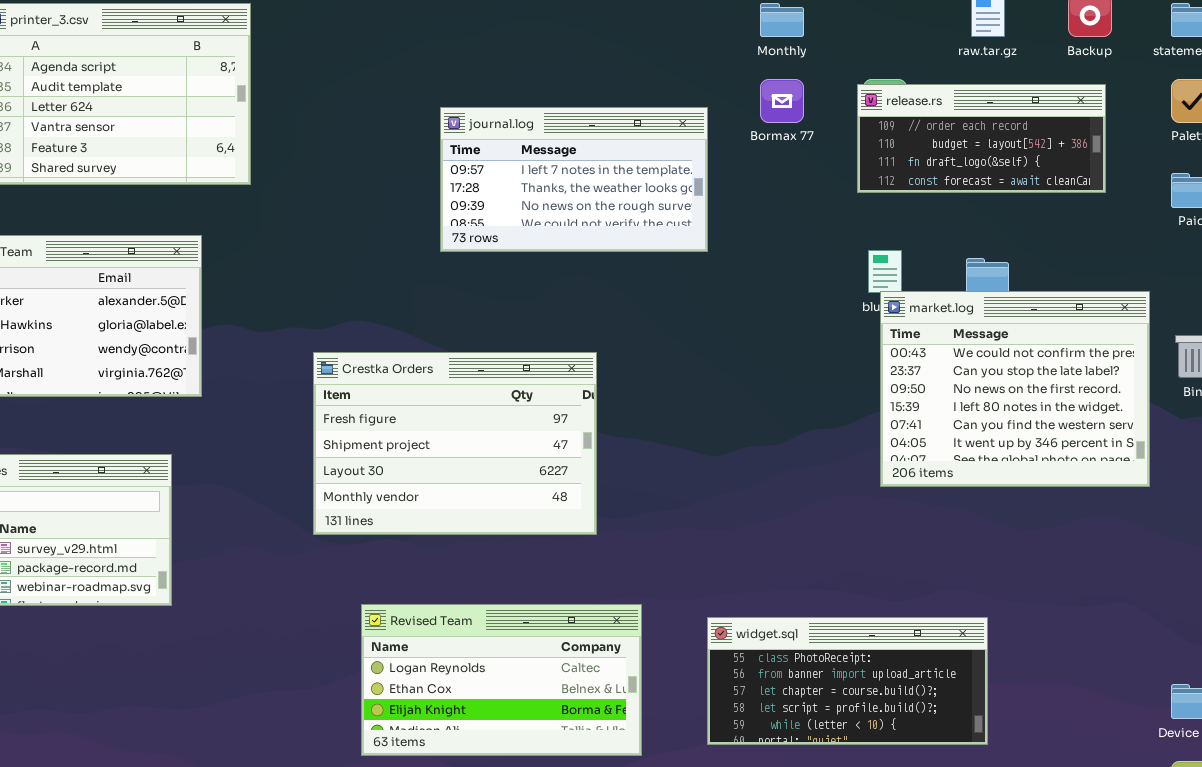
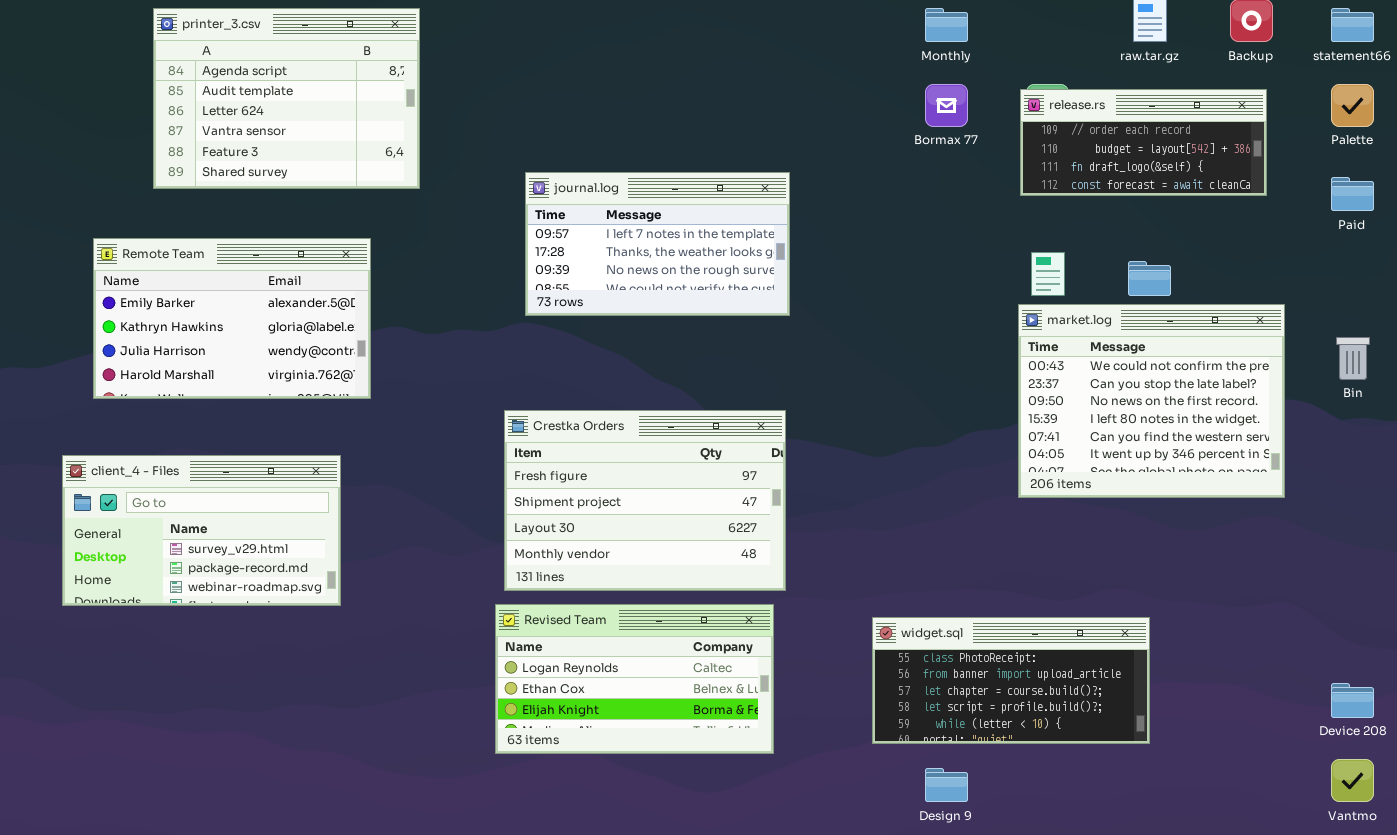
journal.log: [440,107,708,252] -> [525,172,790,316], moved
market.log: [880,291,1150,487] -> [1018,304,1285,498], moved
Crestka Orders: [313,352,597,535] -> [504,410,786,591], moved
Revised Team: [361,604,642,756] -> [495,604,774,754], moved

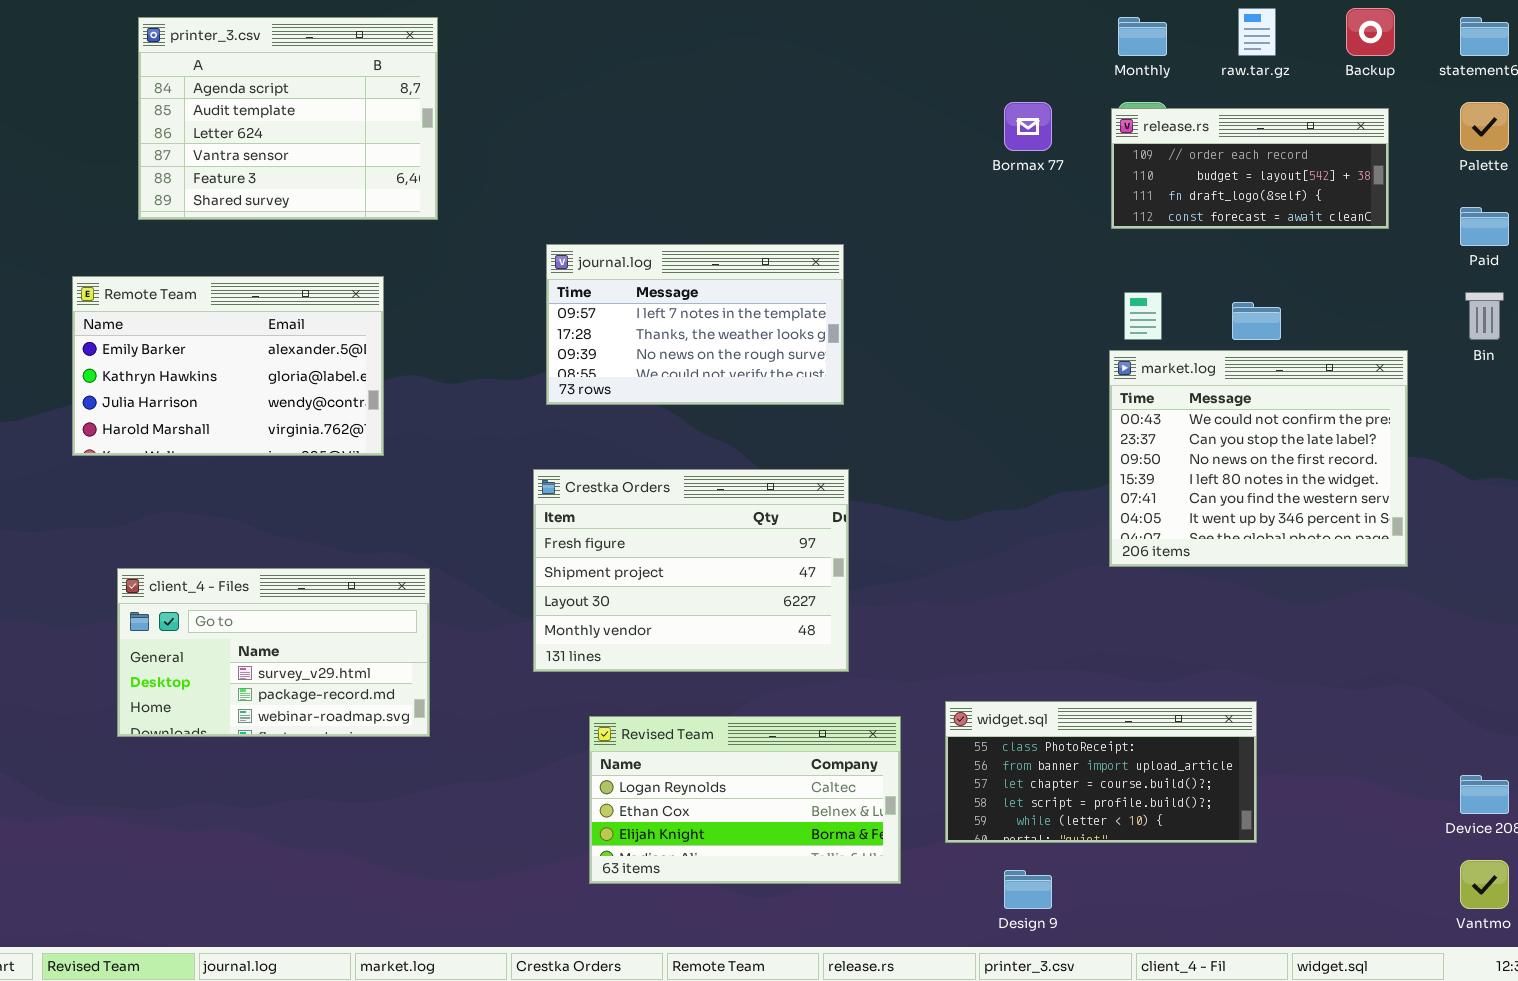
Monthly: [925,8,968,42] -> [1118,17,1167,56], moved
journal.log: [525,172,790,316] -> [546,244,844,405], moved
Bin: [1336,337,1370,380] -> [1465,292,1504,340], moved
client_4 - Files: [62,455,341,606] -> [117,568,430,737], moved
Revised Team: [495,604,774,754] -> [589,716,901,884], moved

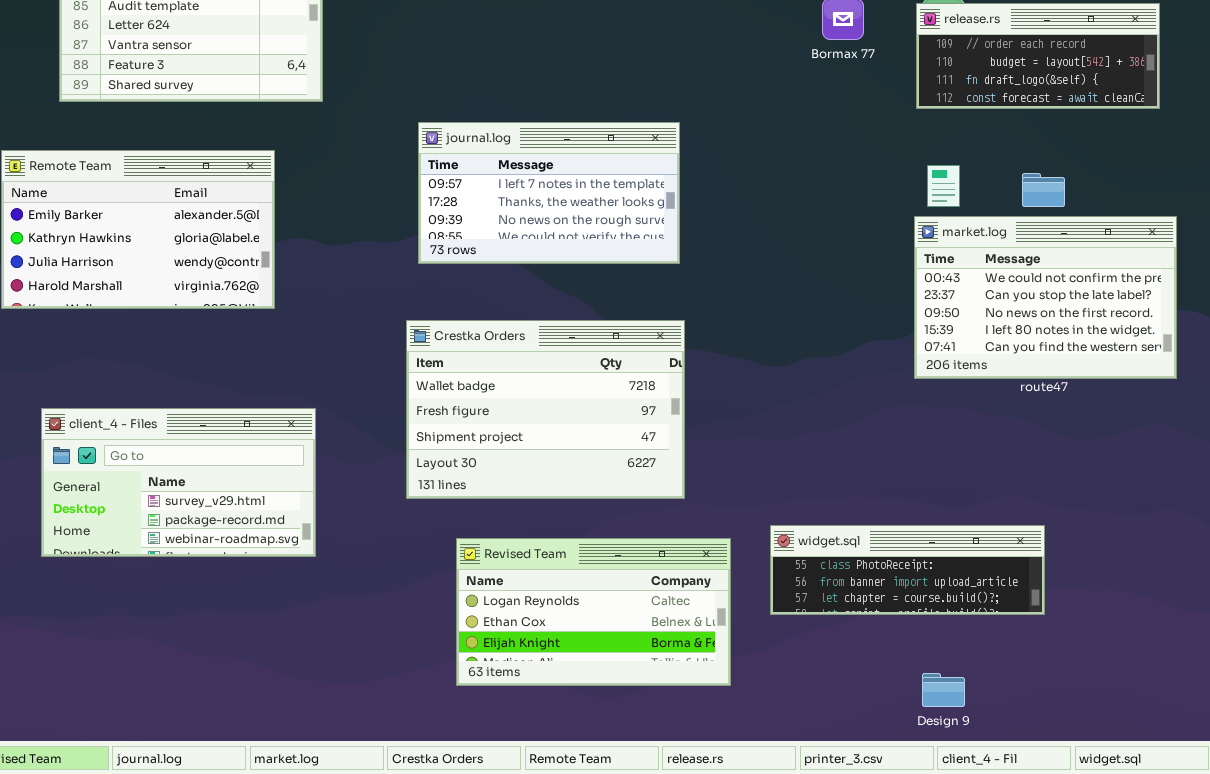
market.log: [1109,350,1408,567] -> [914,216,1177,379], resized
Crestka Orders: [533,469,849,672] -> [406,320,685,499], scrolled up 1 row
widget.sql: [945,701,1257,843] -> [770,525,1045,615], resized
Design 9: [1004,870,1052,909] -> [922,673,965,707], moved

